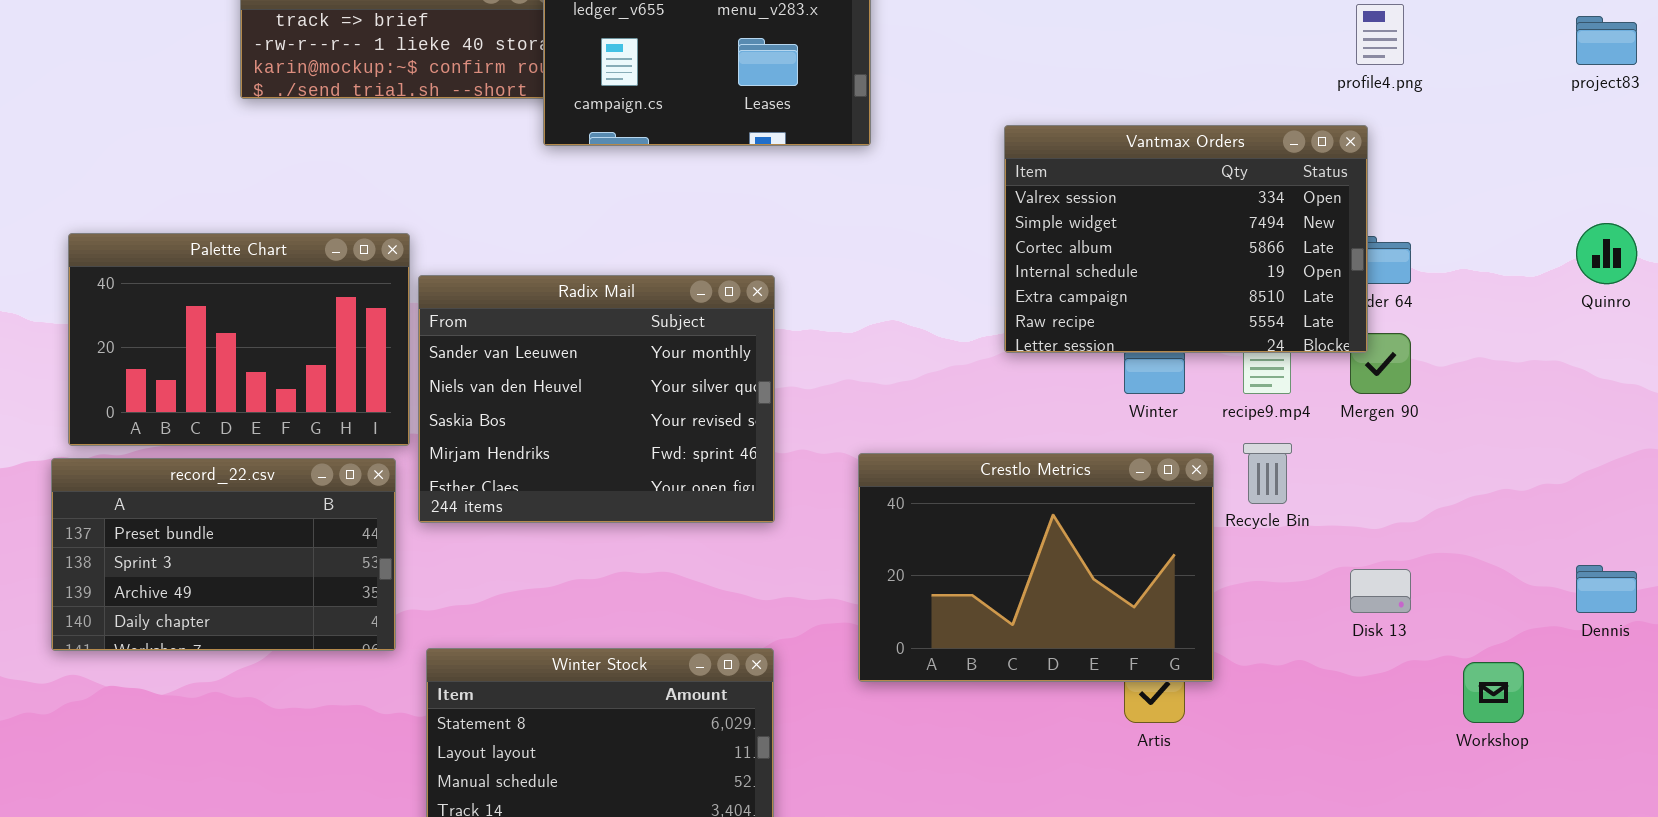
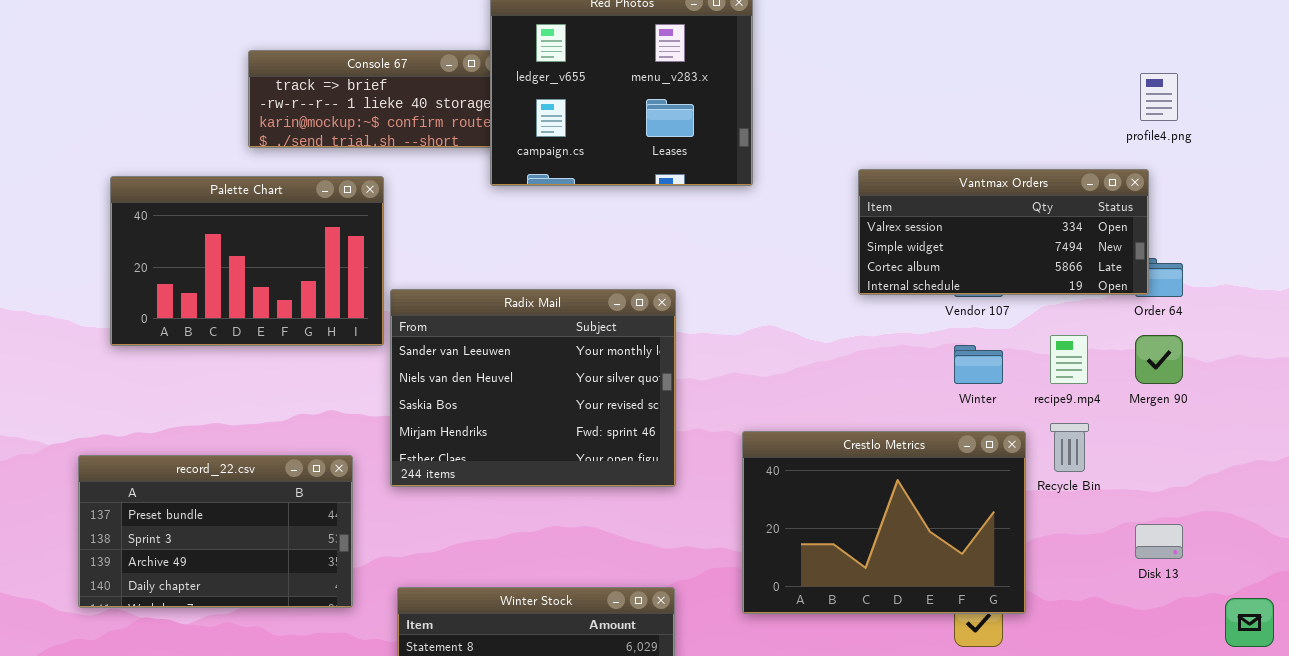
Vantmax Orders: [1004,125,1368,353] -> [858,169,1149,295], resized
Palette Chart: [68,233,410,446] -> [110,176,384,346], moved
record_22.csv: [51,458,396,651] -> [78,455,353,608], moved

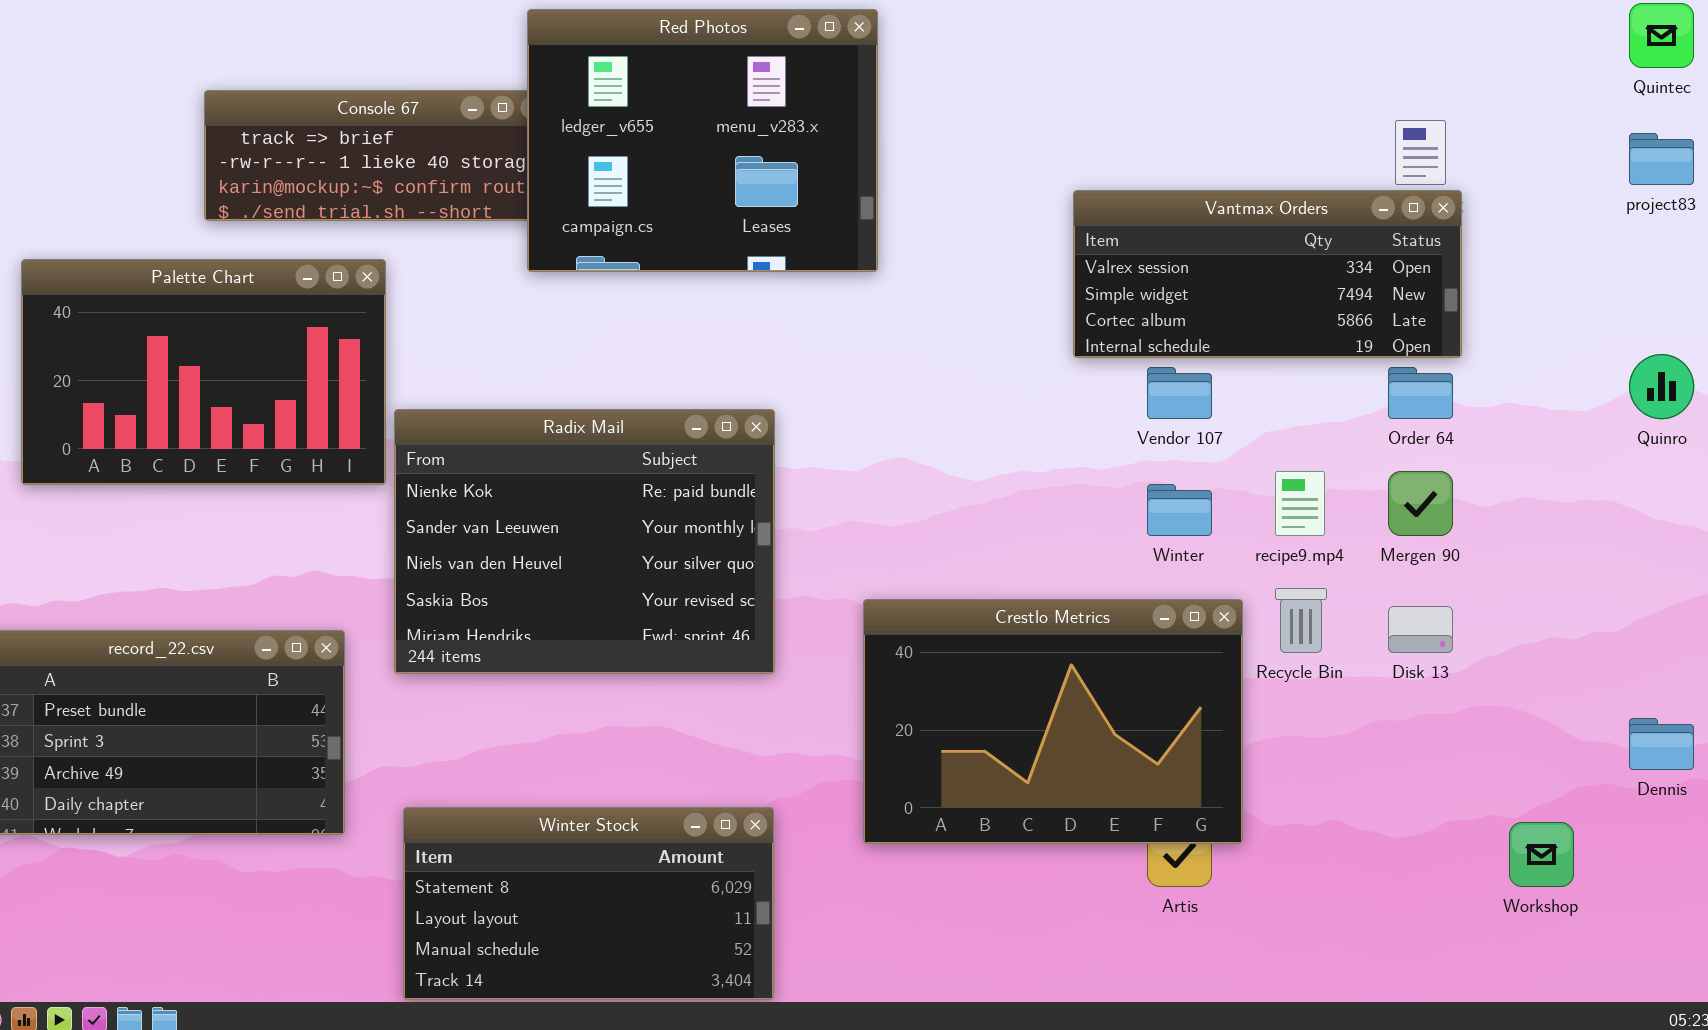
Vantmax Orders: [858,169,1149,295] -> [1073,190,1462,358], moved
Radix Mail: [390,289,676,487] -> [394,409,775,674], scrolled up 1 row
Disk 13: [1135,524,1183,559] -> [1388,606,1453,653], moved

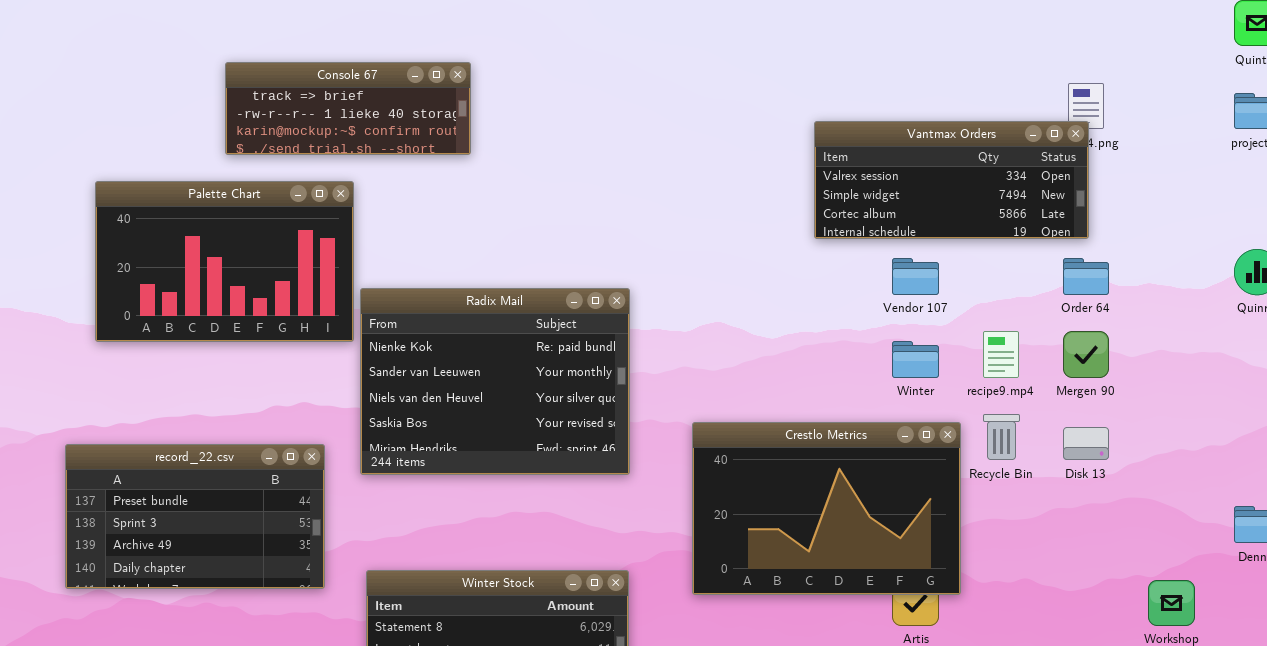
Red Photos: [527,9,878,272] -> none, closed
Vantmax Orders: [1073,190,1462,358] -> [814,121,1089,239], moved

